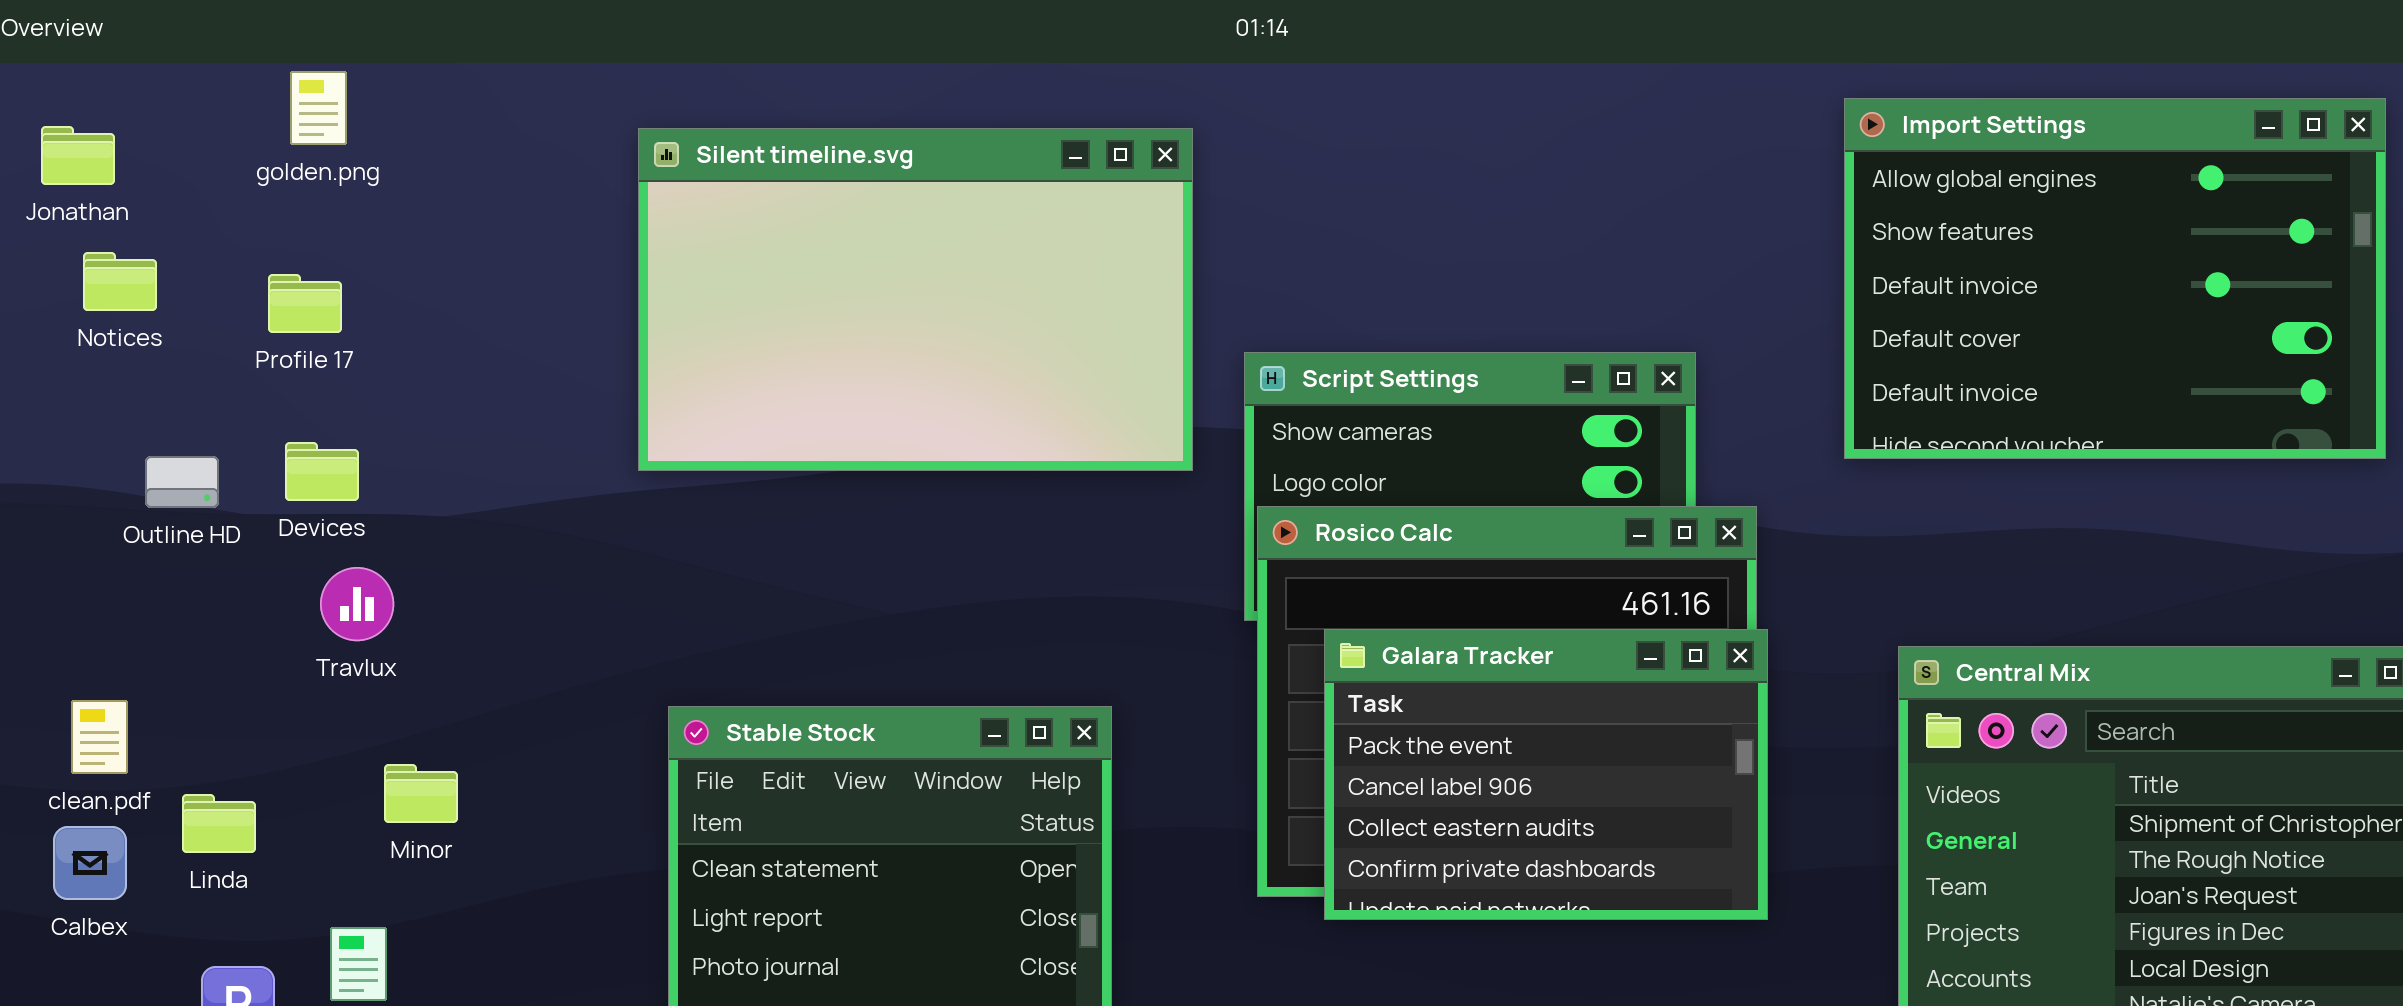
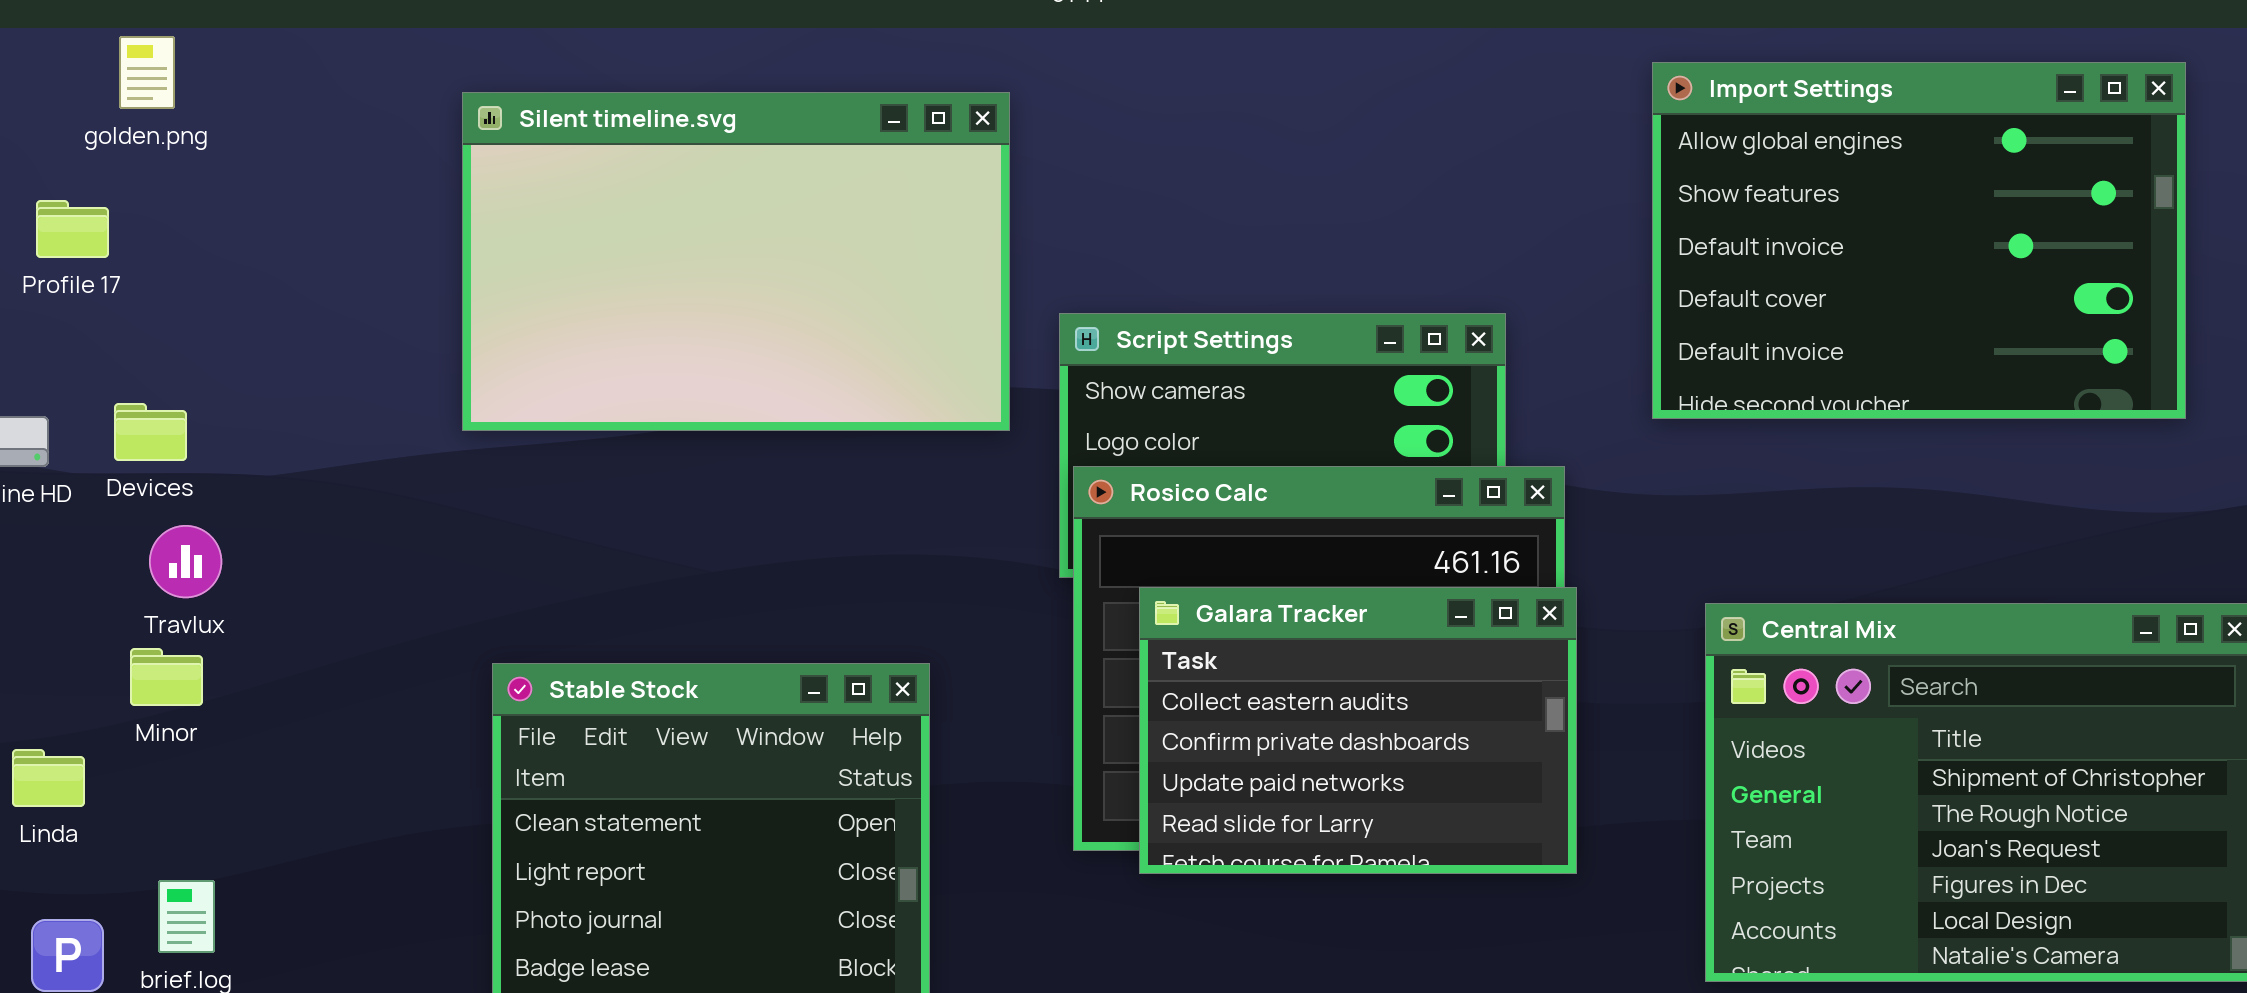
Profile 17: [268,274,342,333] -> [36,200,109,258], moved
Galara Tracker: [1324,629,1768,920] -> [1139,587,1577,874], scrolled down 2 rows
Minor: [384,764,458,823] -> [130,648,203,706], moved

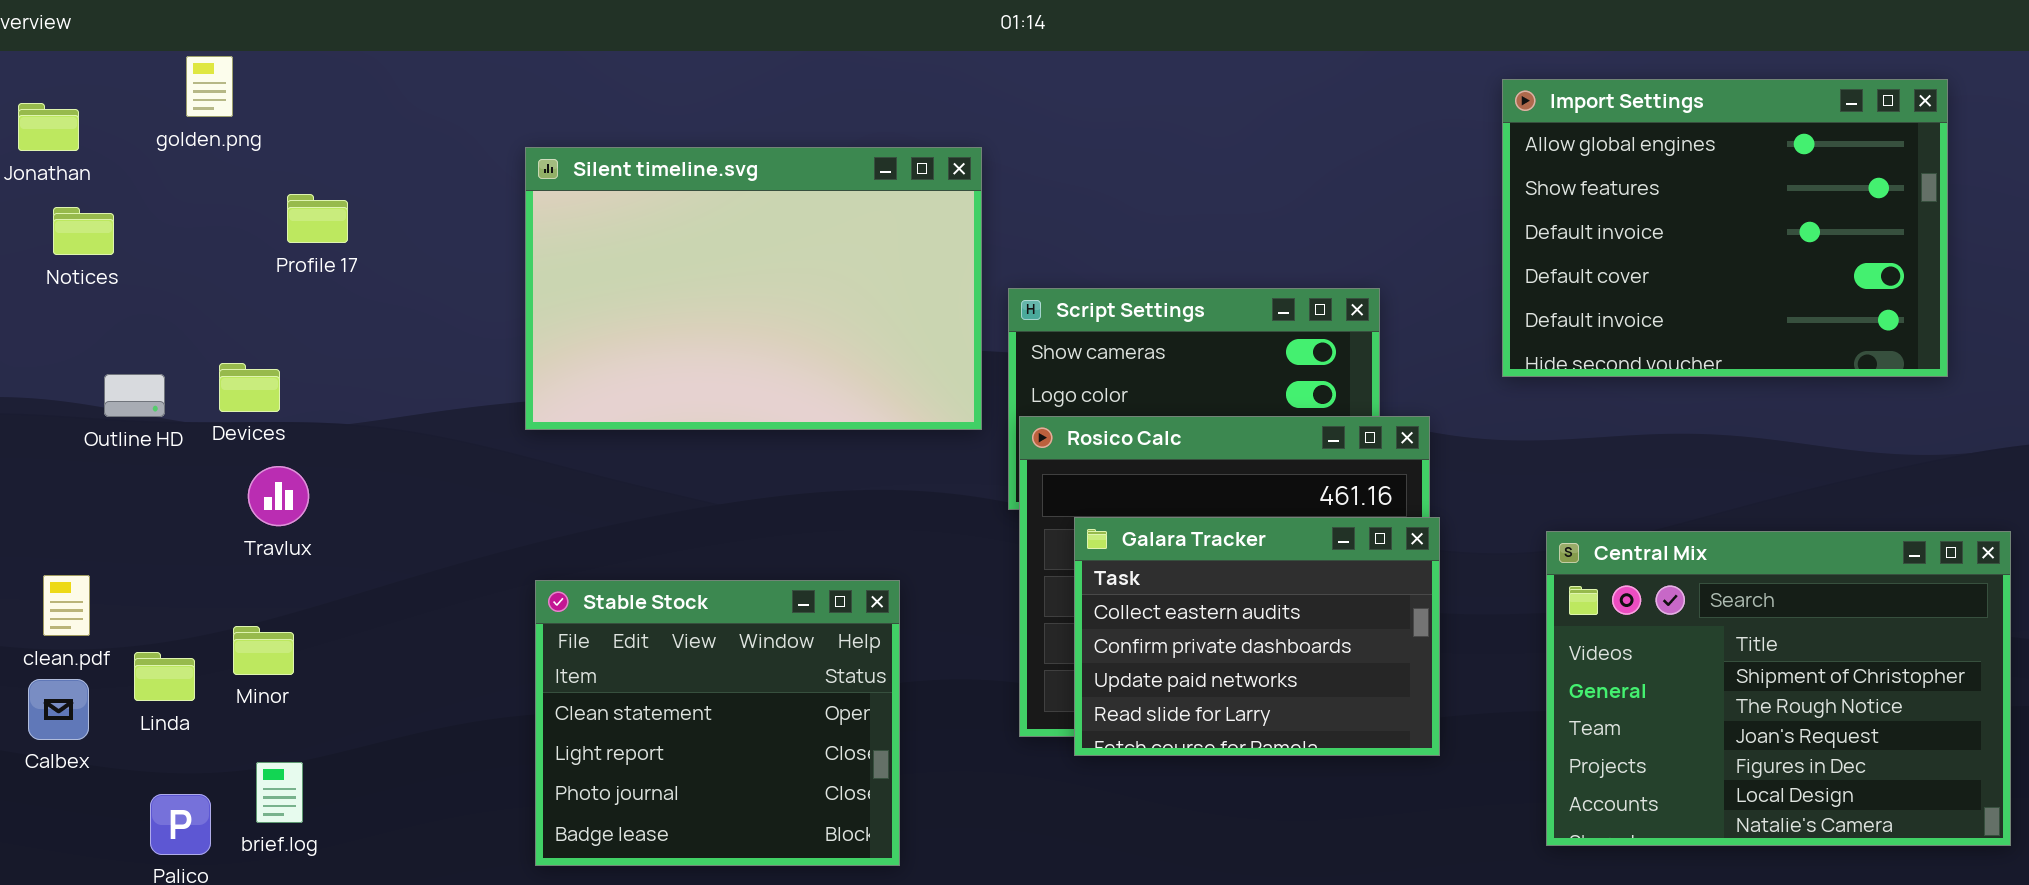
golden.png: [119,36,175,109] -> [186,56,233,117], moved
Silent timeline.svg: [462,92,1010,431] -> [525,147,982,430], moved
Profile 17: [36,200,109,258] -> [287,194,348,243], moved
Minor: [130,648,203,706] -> [233,626,294,675], moved

